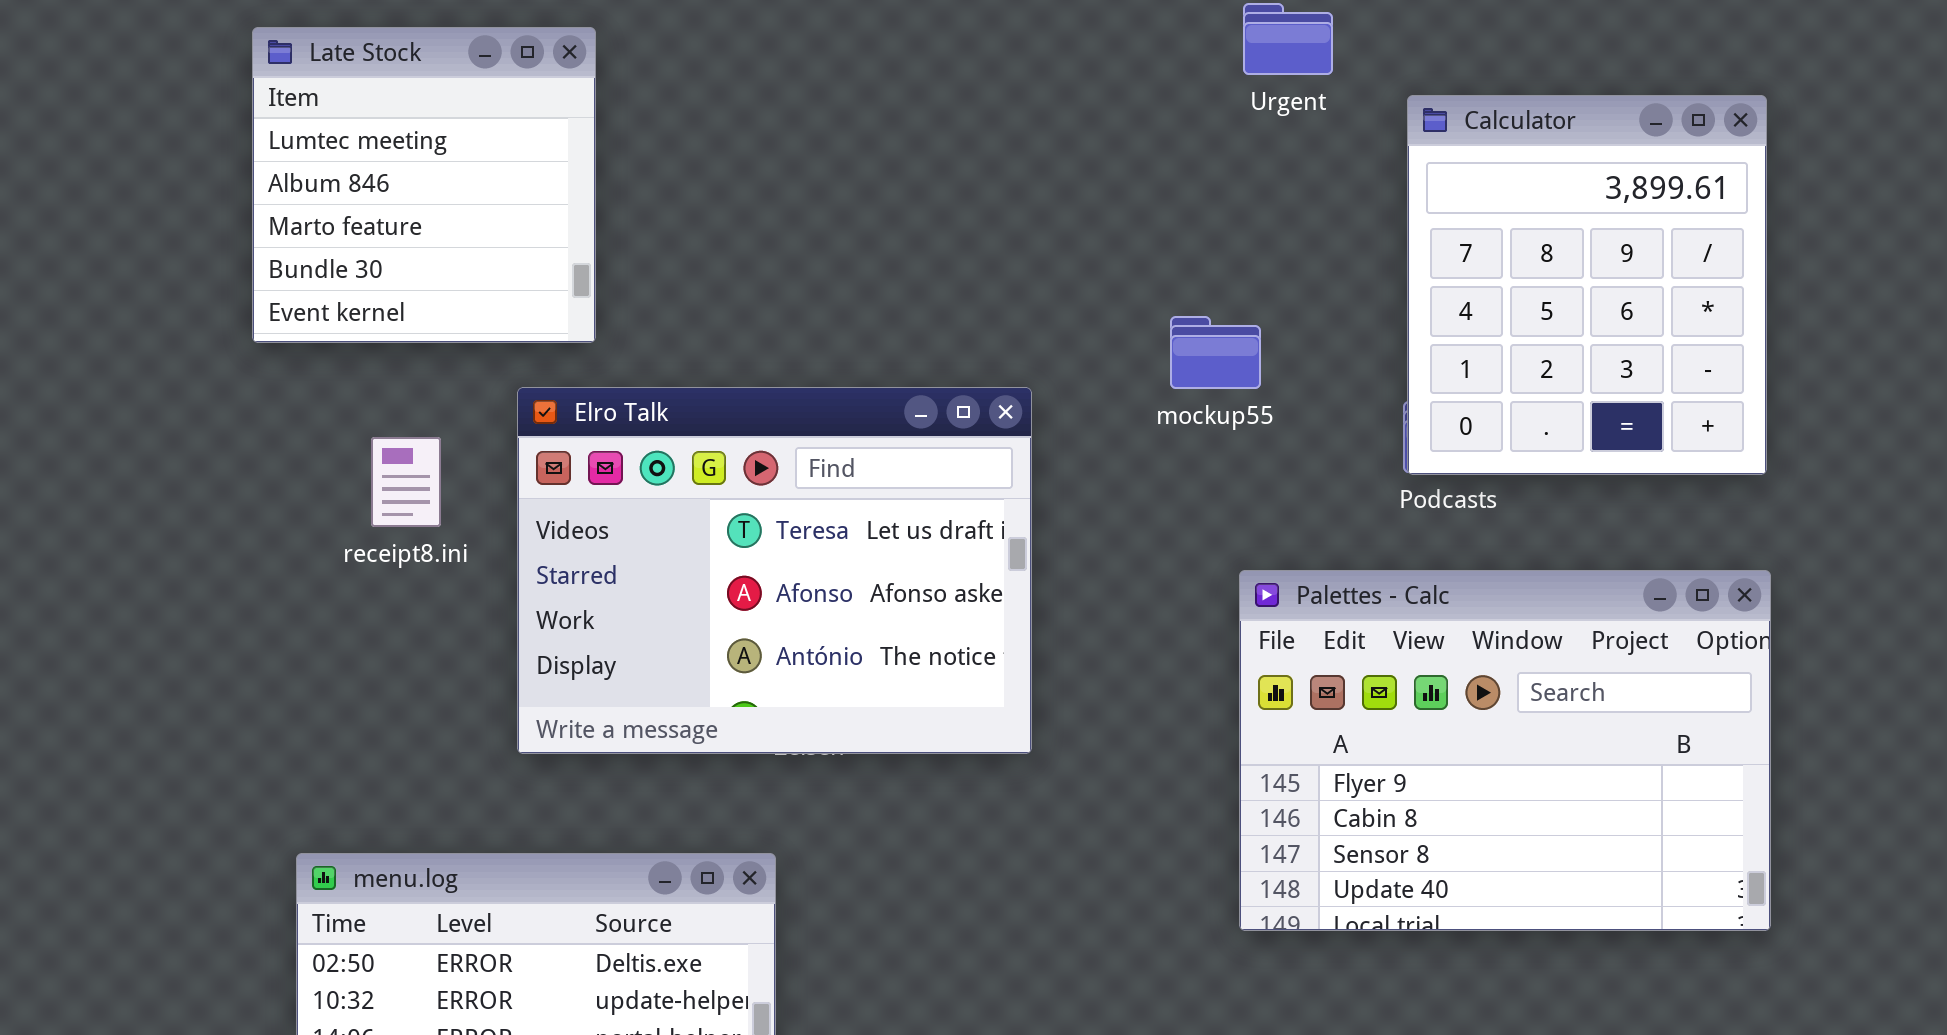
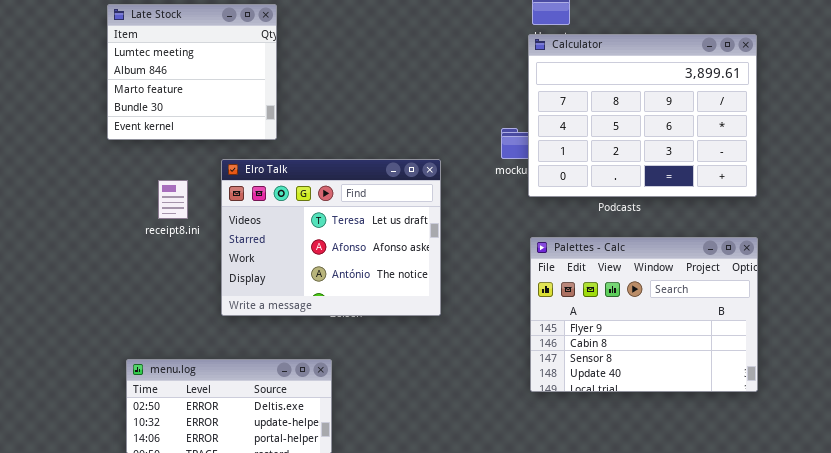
Late Stock: [252,27,596,343] -> [107,4,277,140], resized
Calculator: [1407,95,1767,475] -> [528,34,757,197], resized

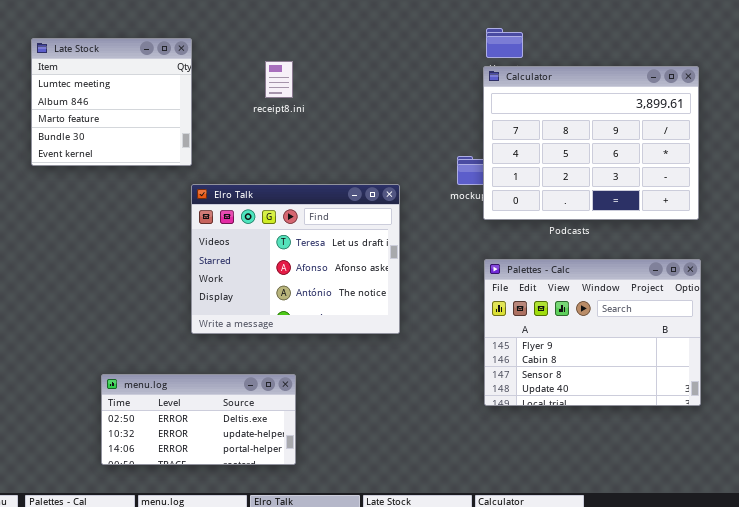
Late Stock: [107,4,277,140] -> [31,38,192,166], moved
receipt8.ini: [158,180,188,219] -> [265,61,293,98], moved

